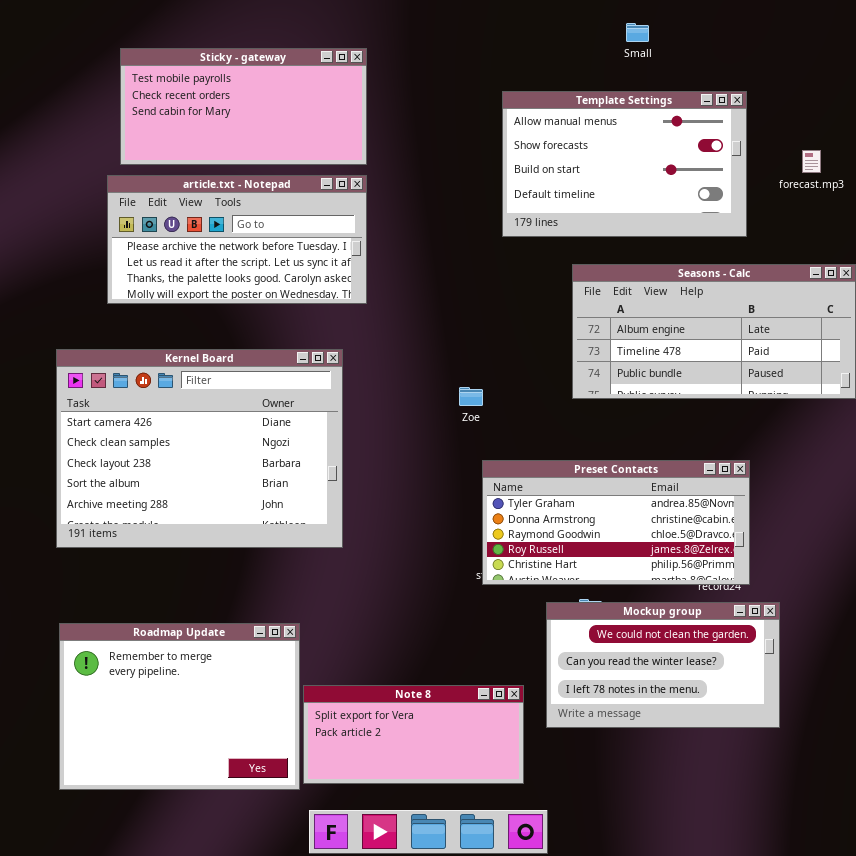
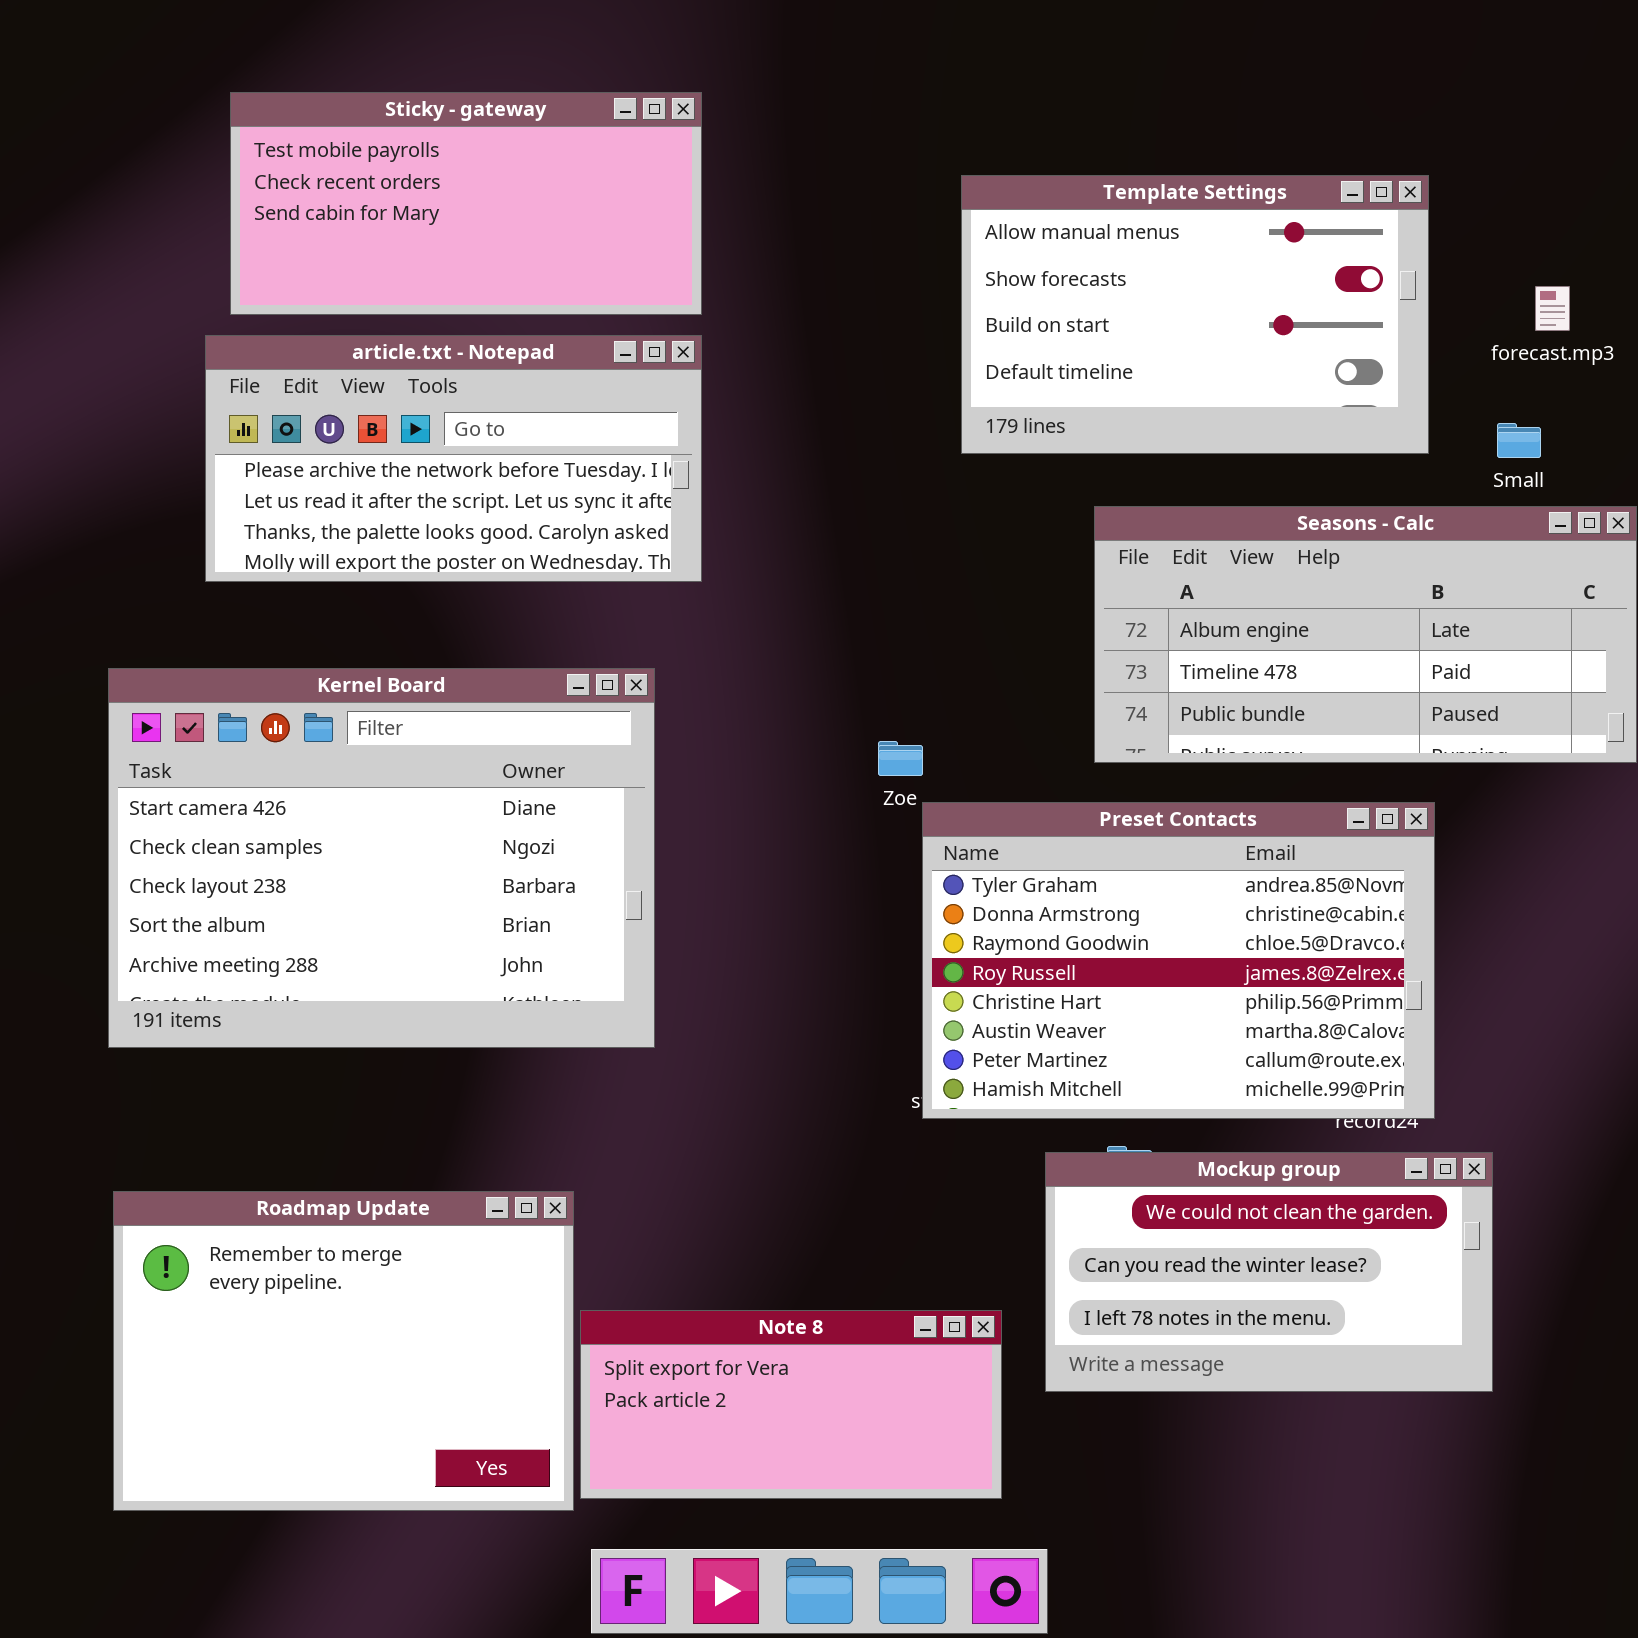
Small: [626,23,649,42] -> [1497,423,1541,458], moved
Preset Contacts: [482,460,750,585] -> [922,802,1435,1119], resized

